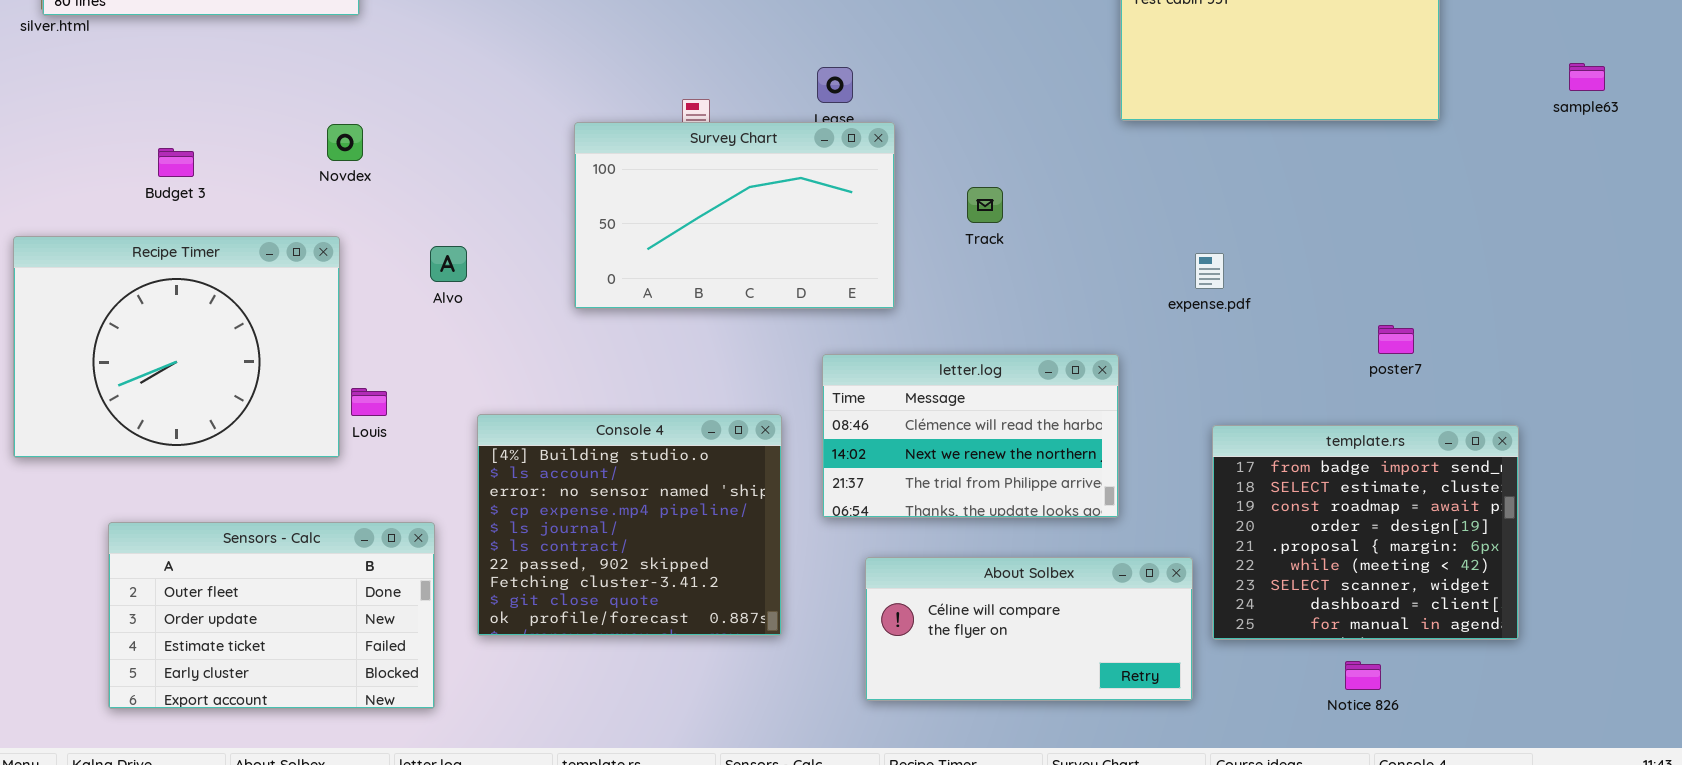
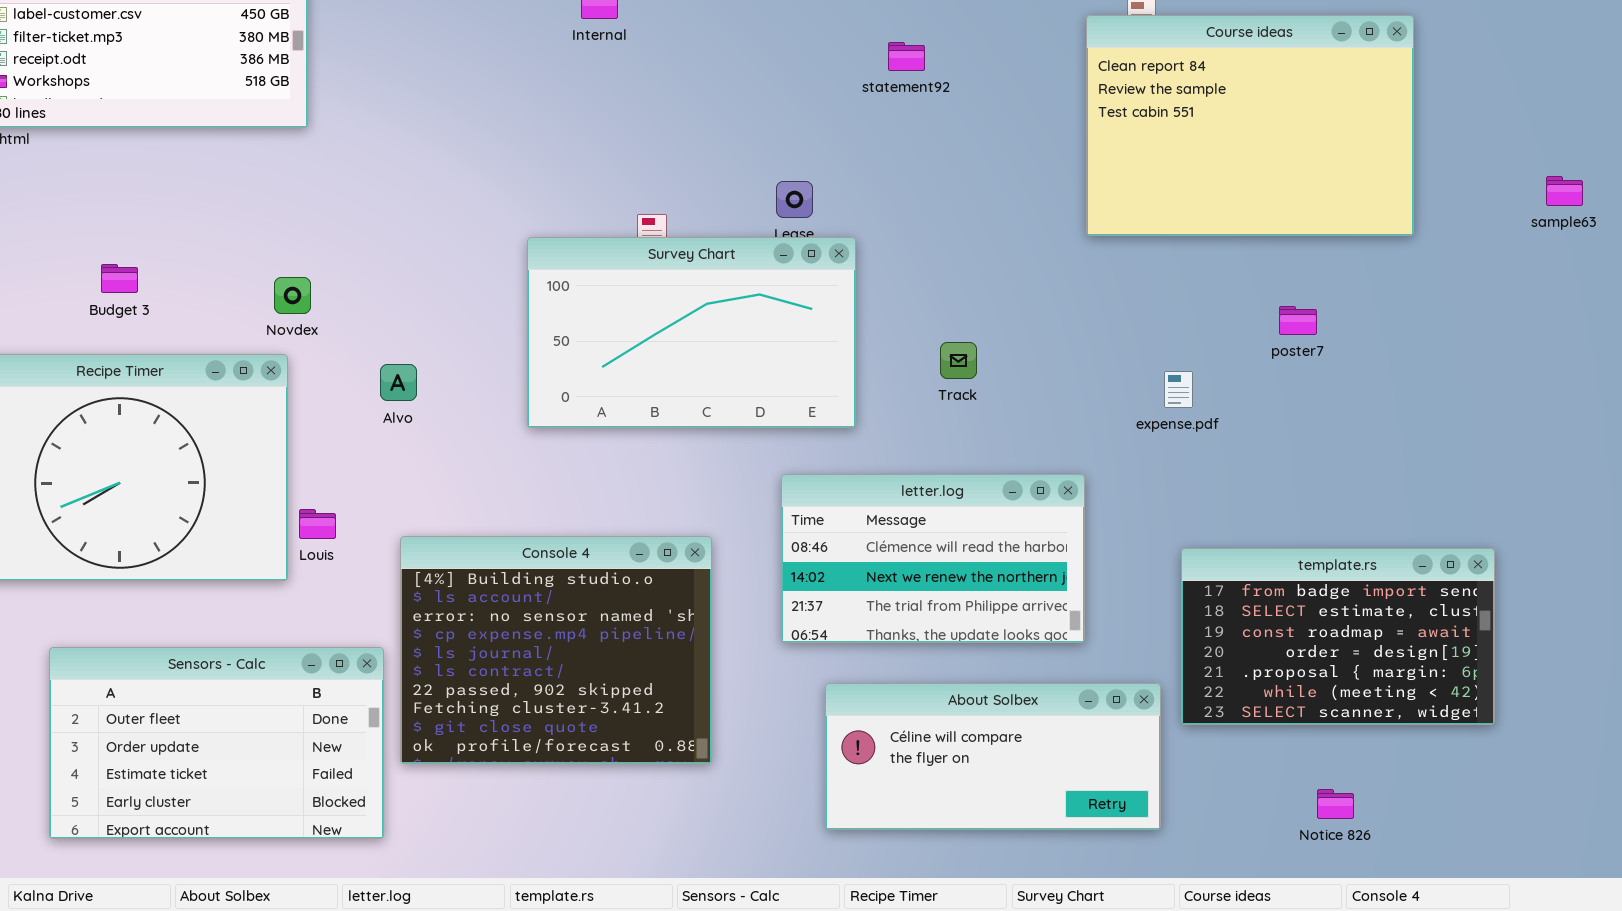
Novdex: [327,124,363,161] -> [274,277,311,314], moved
Track: [967,187,1003,223] -> [940,342,977,379], moved
poster7: [1378,325,1414,354] -> [1279,306,1317,335], moved
Console 4: [477,414,782,636] -> [400,536,712,764], moved
template.rs: [1212,425,1519,640] -> [1181,548,1495,725], resized

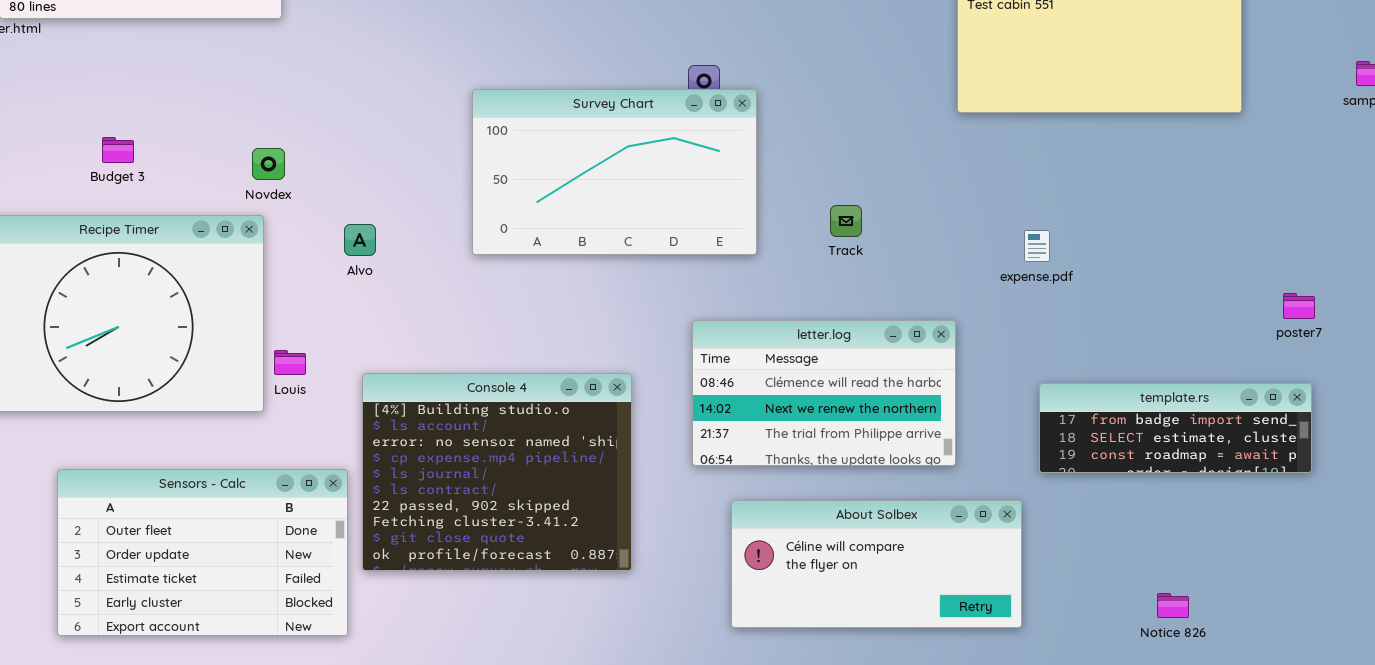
Survey Chart: [527,237,856,428] -> [472,89,757,255], moved
poster7: [1279,306,1317,335] -> [1283,293,1315,319], moved
template.rs: [1181,548,1495,725] -> [1039,383,1312,473], resized

